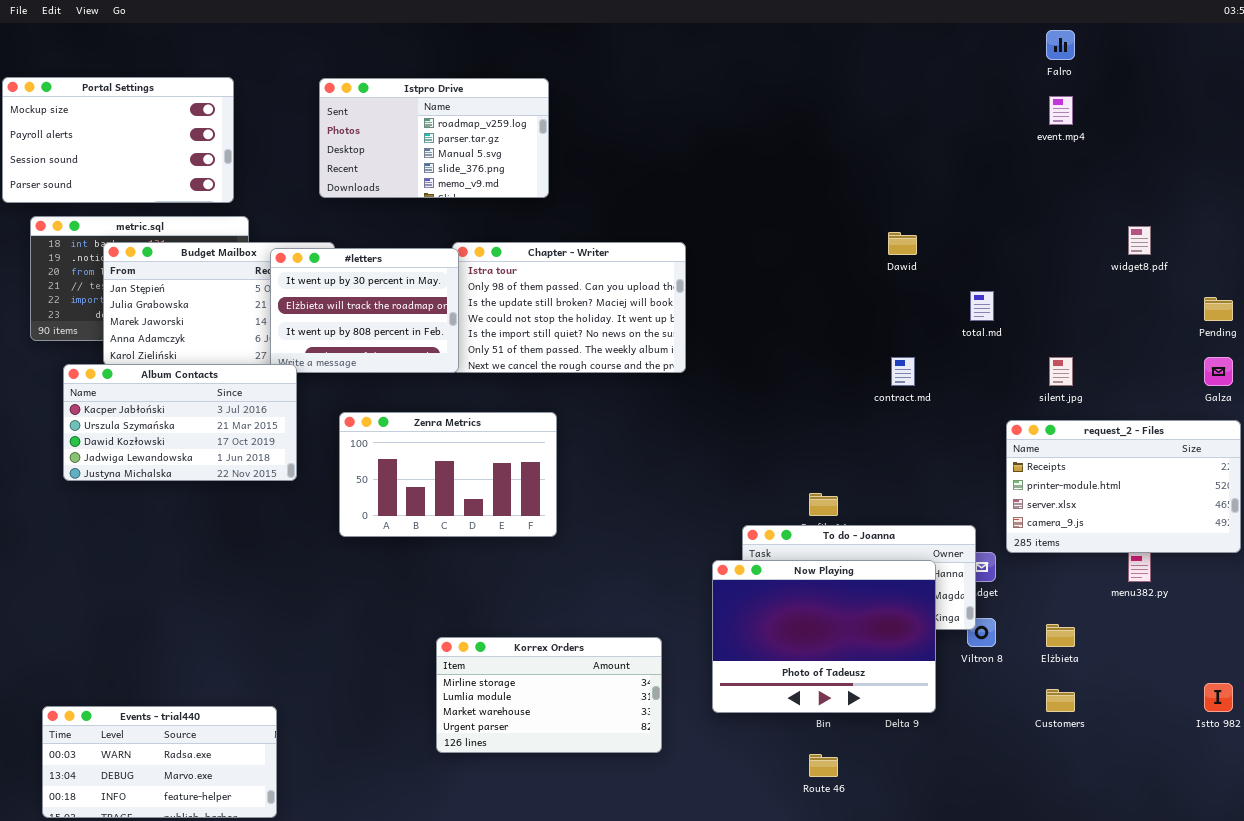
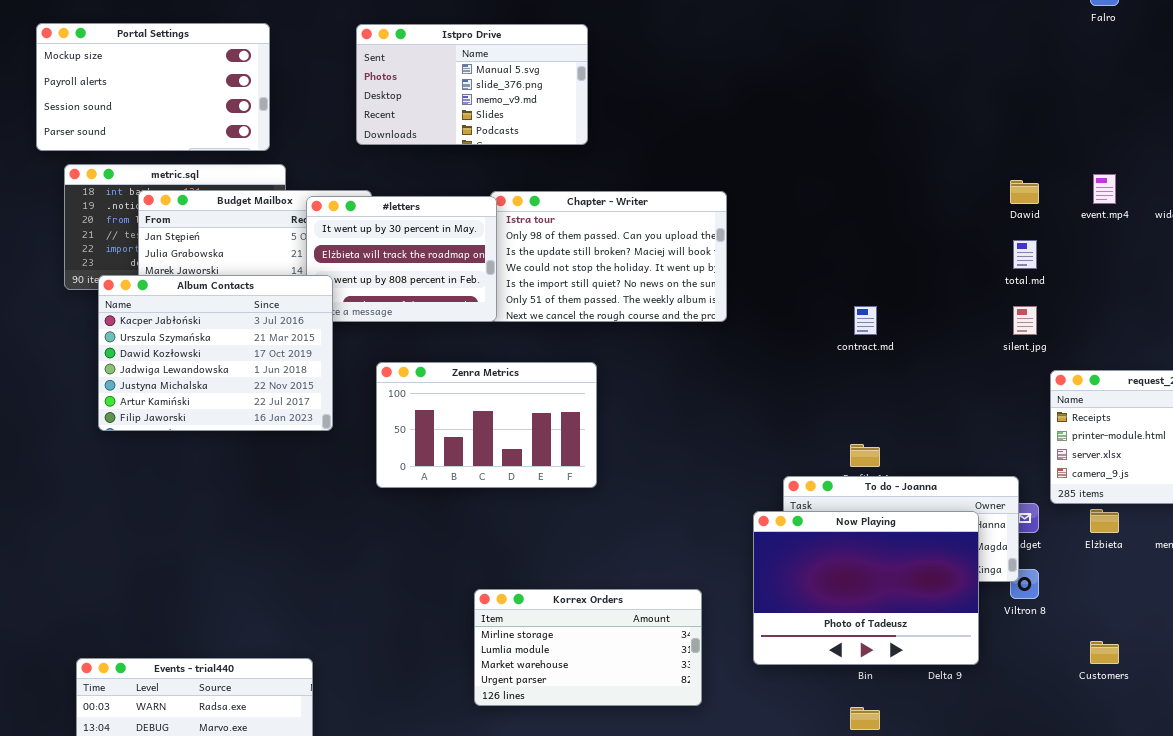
Istpro Drive: [319,78,549,198] -> [356,24,588,145], scrolled down 2 rows
event.mp4: [1049,96,1073,125] -> [1093,174,1116,204], moved
Dawid: [888,232,917,255] -> [1010,180,1039,204], moved
contract.md: [891,357,915,386] -> [854,306,877,335], moved
silent.jpg: [1049,357,1073,386] -> [1013,306,1037,335], moved
Album Contacts: [63,364,297,481] -> [98,275,333,431], resized
Elżbieta: [1046,624,1075,647] -> [1090,509,1119,533], moved

